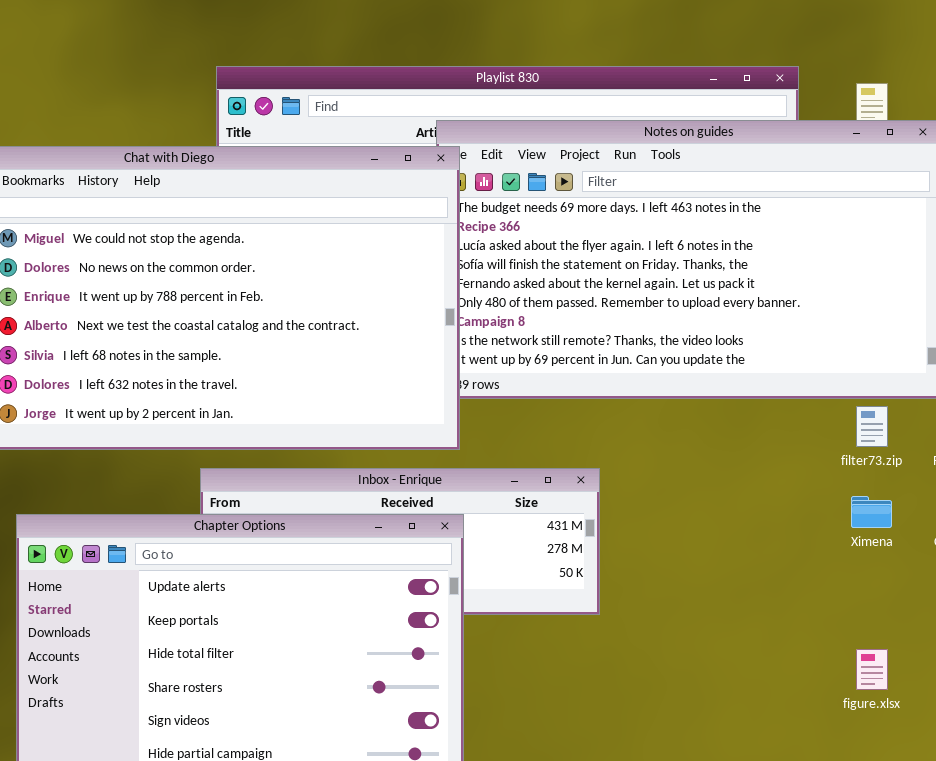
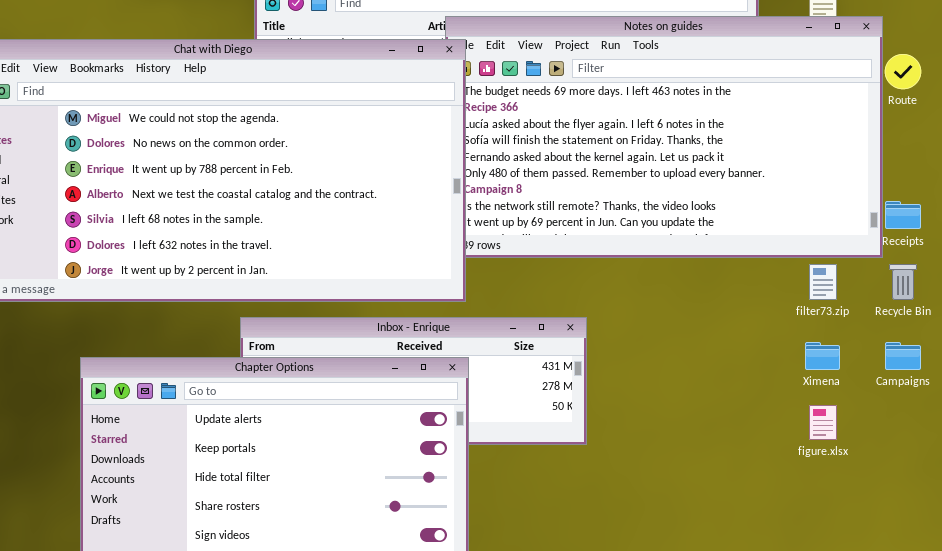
figure.xlsx: [856,649,888,690] -> [809,405,837,440], moved

